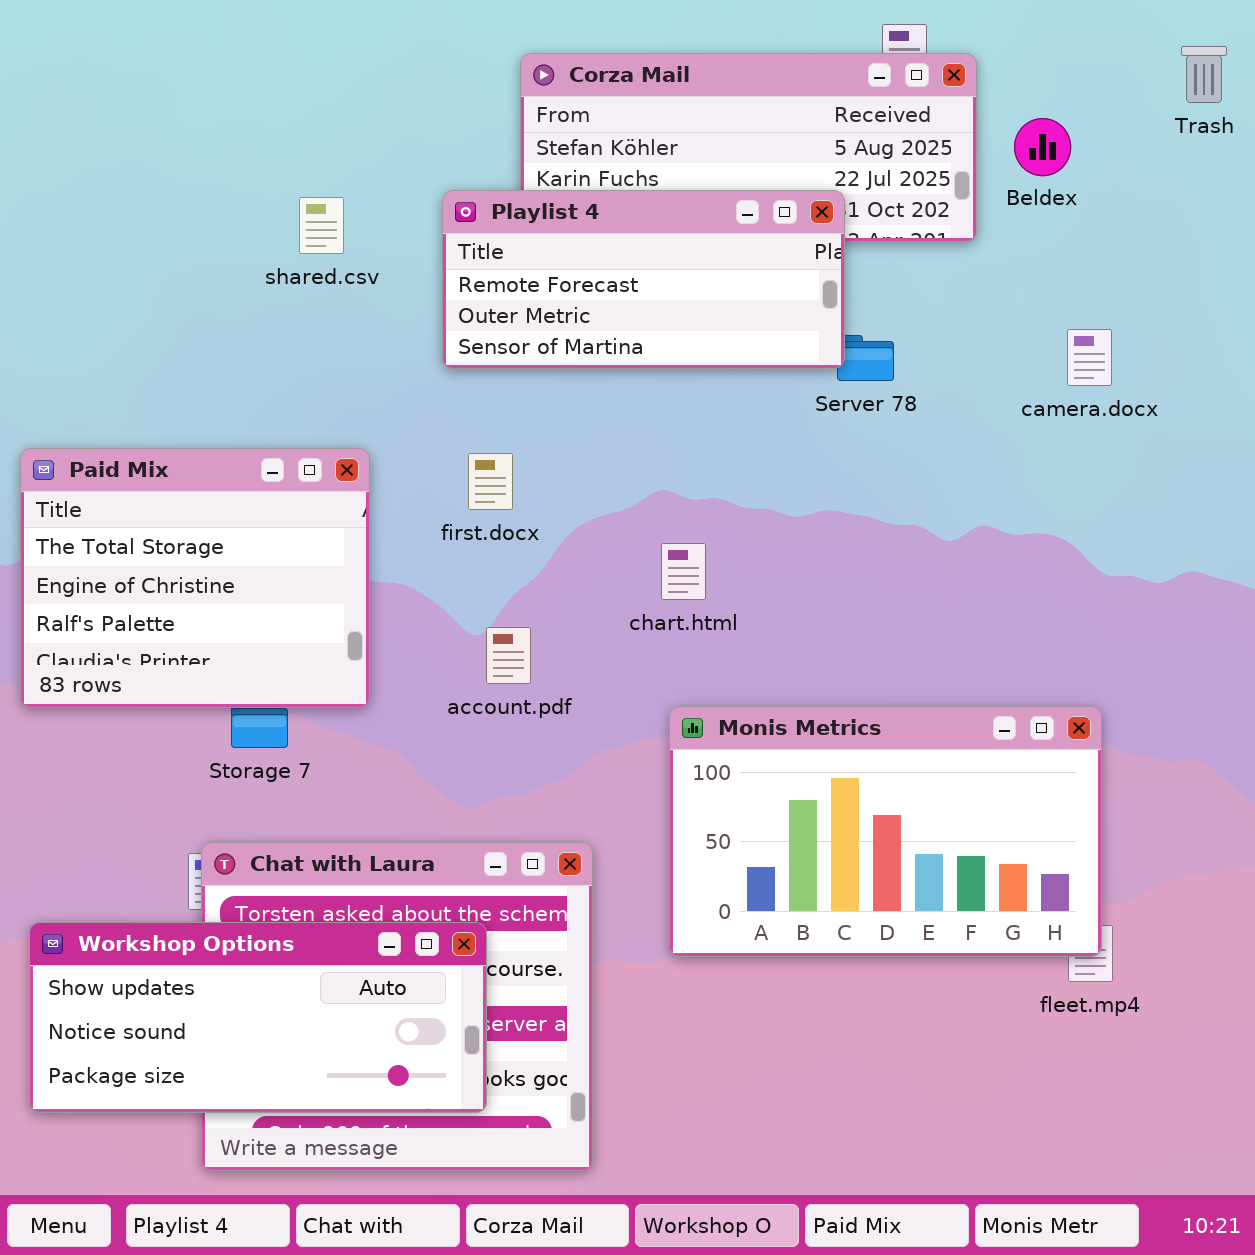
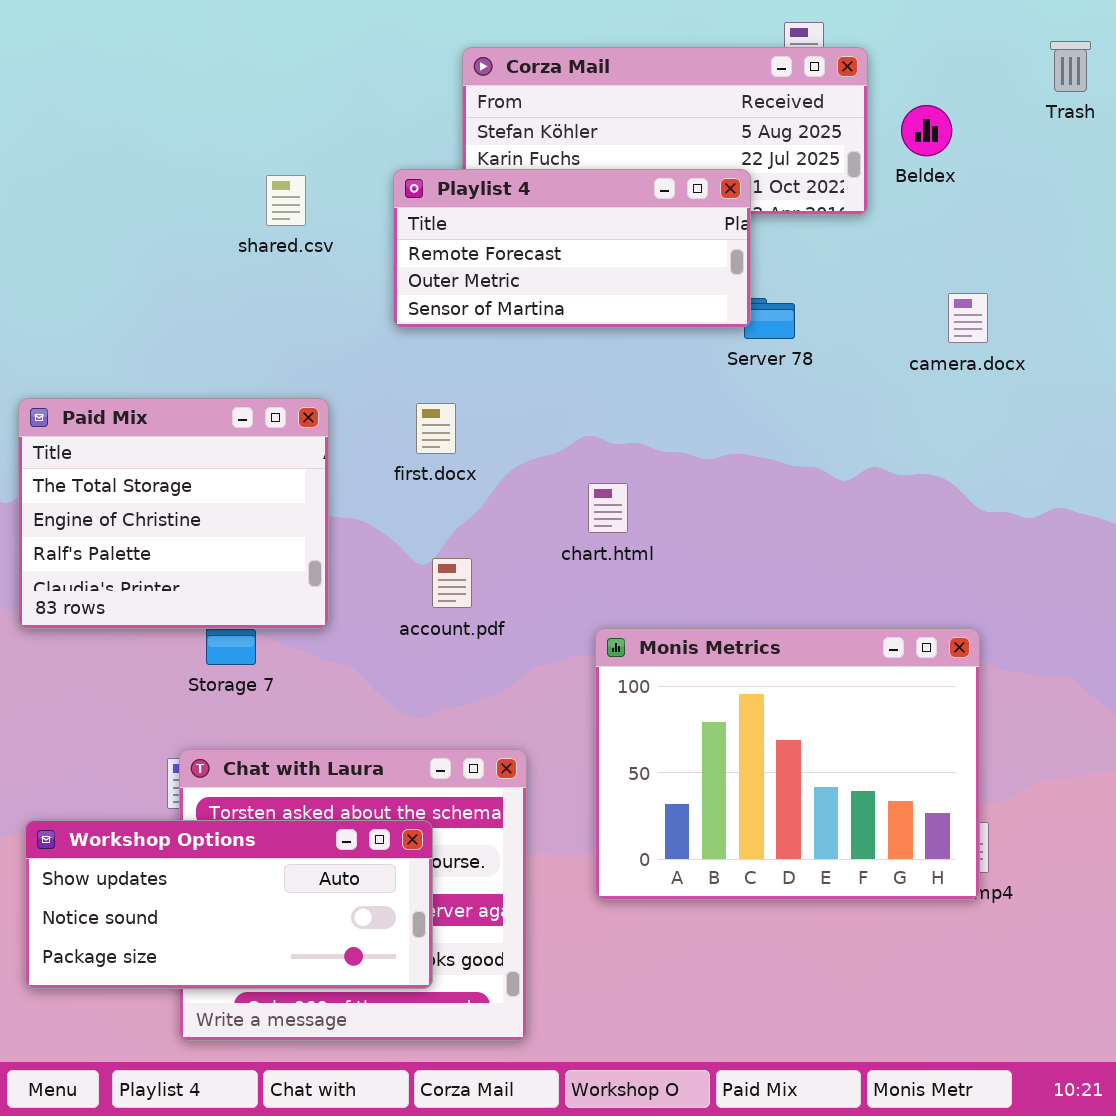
Monis Metrics: [669,706,1102,957] -> [595,628,980,900], resized

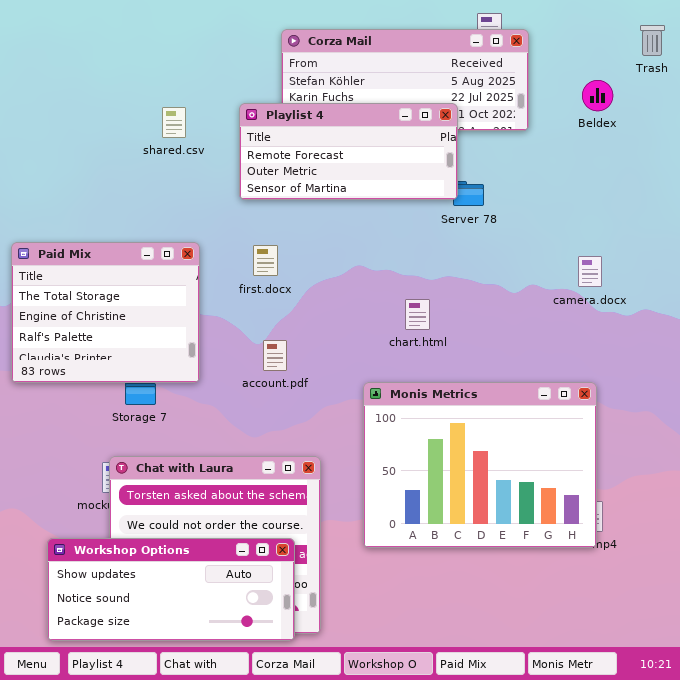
Beldex: [901,105,952,156] -> [582,80,613,111], moved
camera.docx: [948,293,988,343] -> [578,256,602,287], moved
chart.html: [588,483,628,533] -> [405,299,430,330], moved
Workshop Options: [25,820,433,989] -> [47,538,295,641], moved

